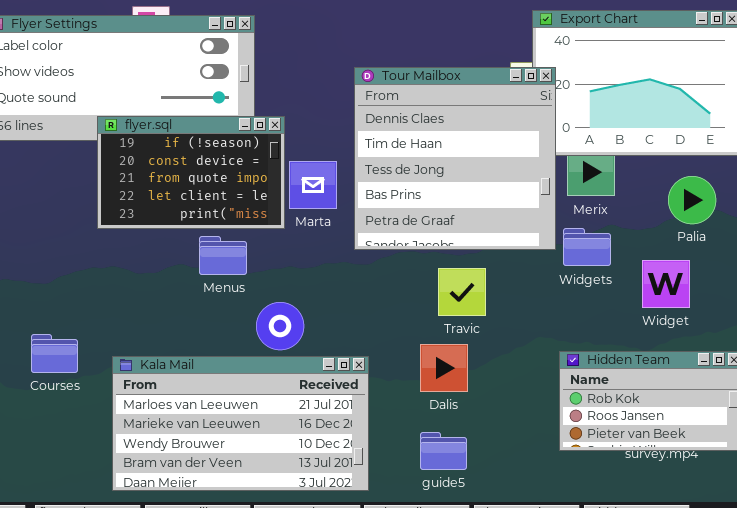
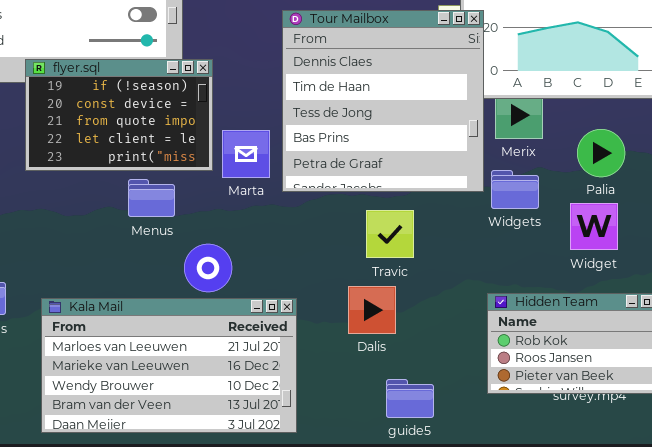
Marta: [289,161,337,209] -> [222,130,270,178], moved
Palia: [668,176,716,224] -> [577,129,625,177], moved
guide5: [420,432,467,470] -> [386,379,434,418], moved

